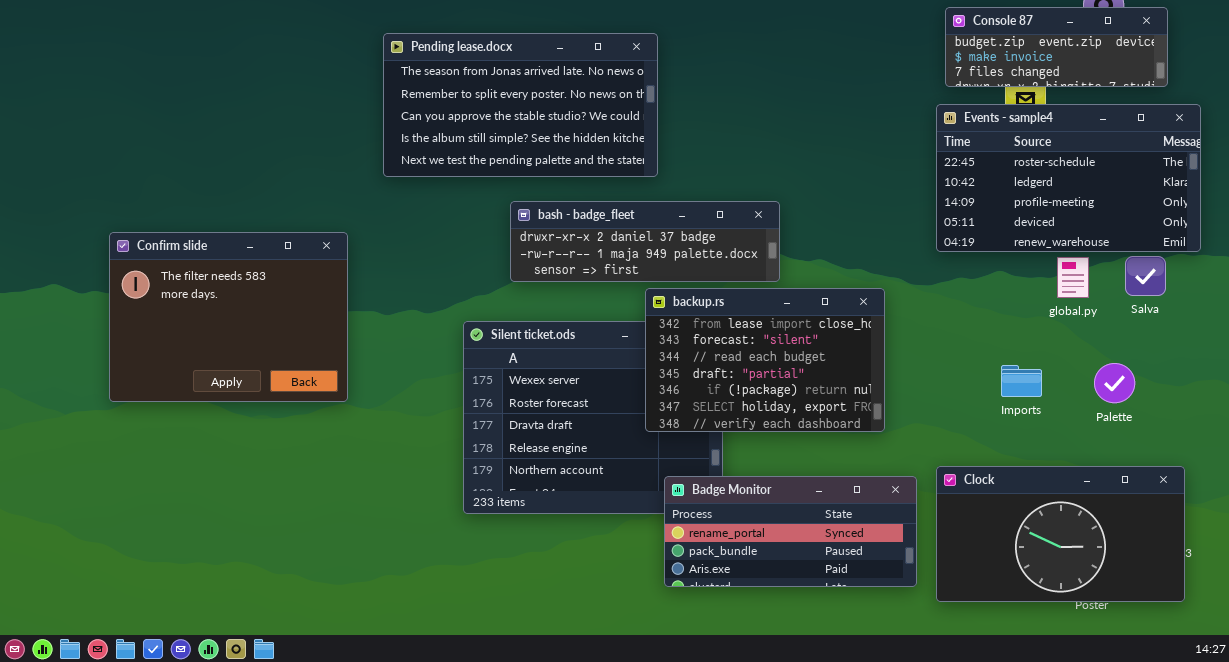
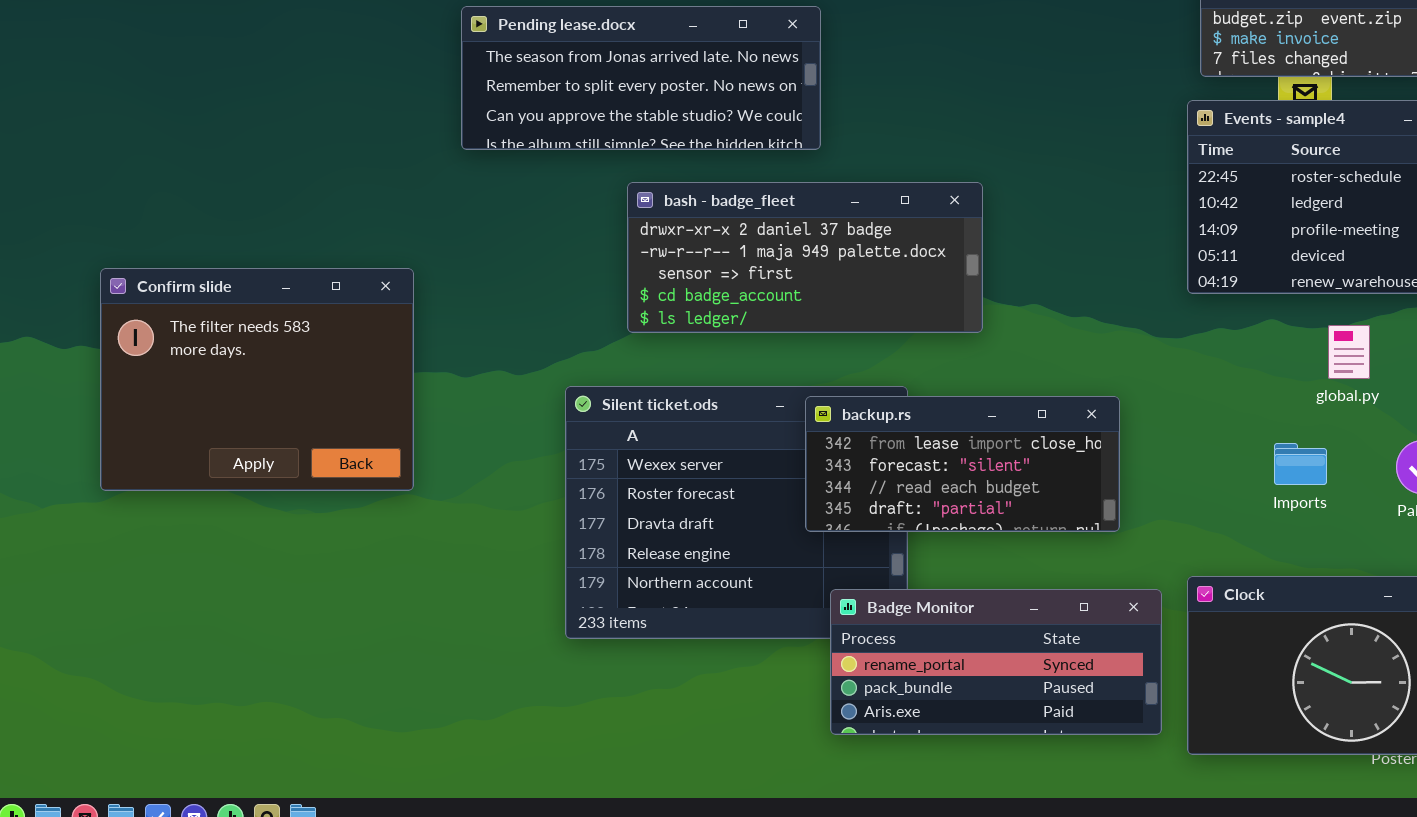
Pending lease.docx: [383,33,658,177] -> [461,6,821,150], resized
bash - badge_fleet: [510,201,780,282] -> [627,182,983,333], resized
global.py: [1057,257,1089,298] -> [1328,325,1370,379], moved
backup.rs: [645,288,885,432] -> [805,396,1120,532], resized

